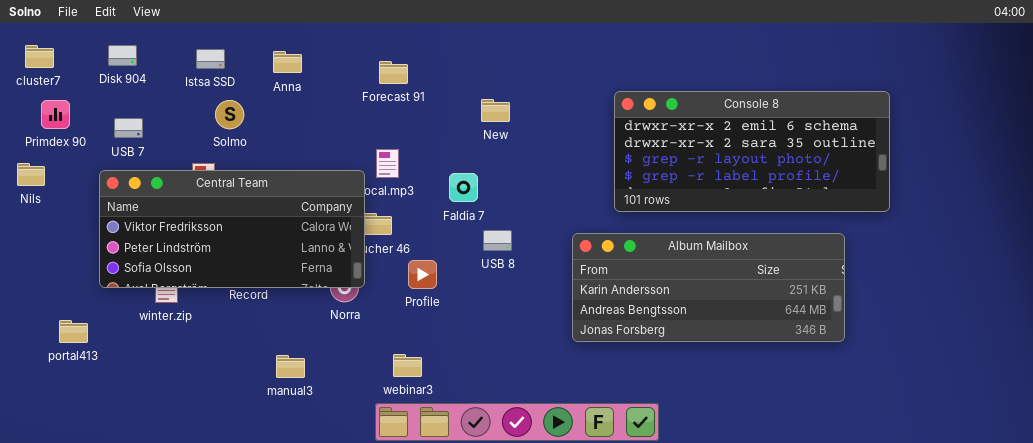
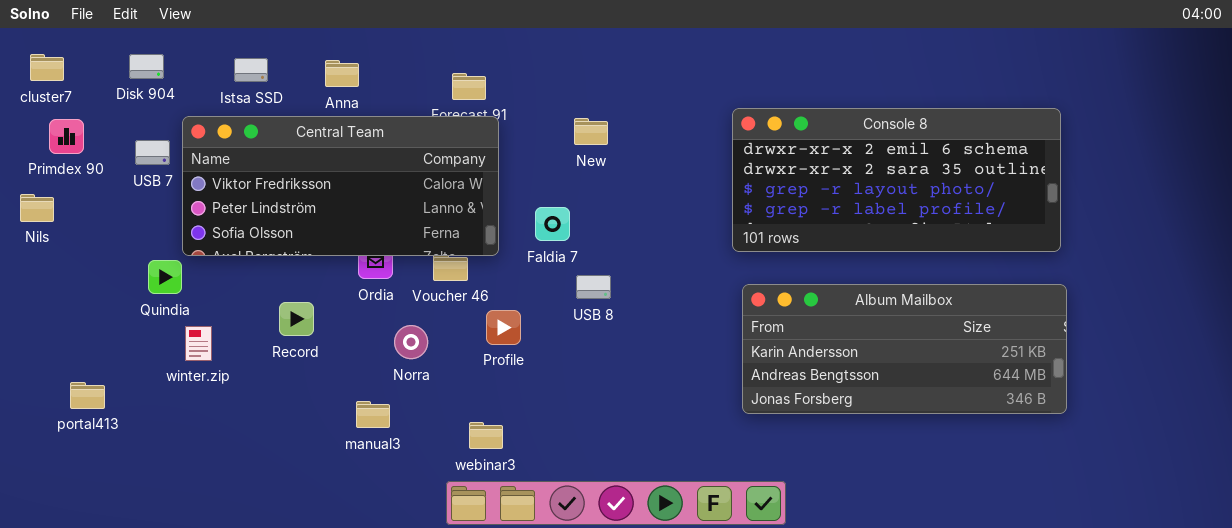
Central Team: [99,170,365,288] -> [182,116,499,256], moved
Album Mailbox: [572,233,845,342] -> [742,284,1067,414], moved
manual3: [276,355,305,378] -> [356,401,390,428], moved

